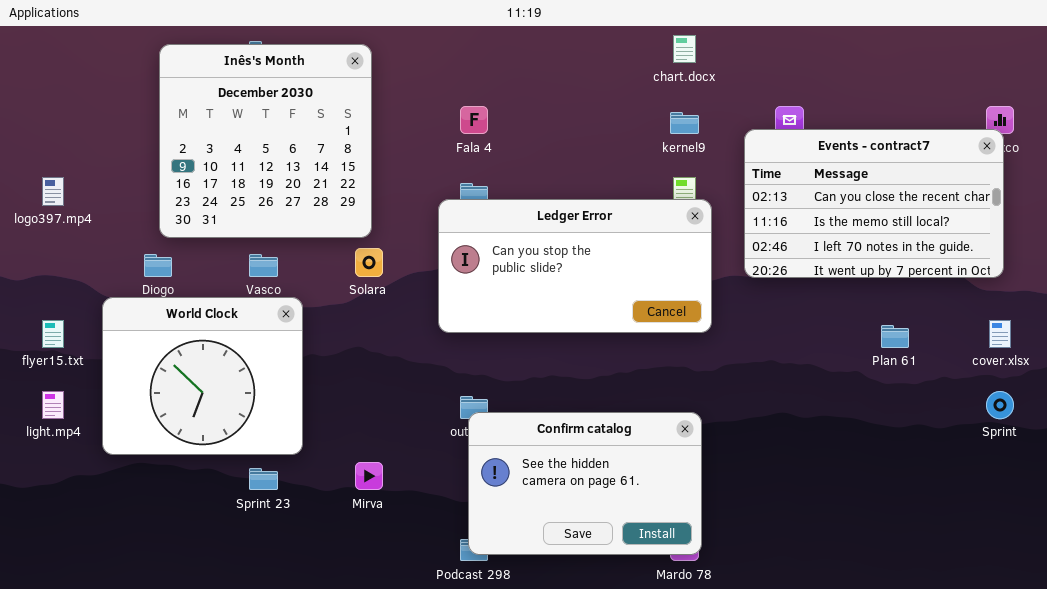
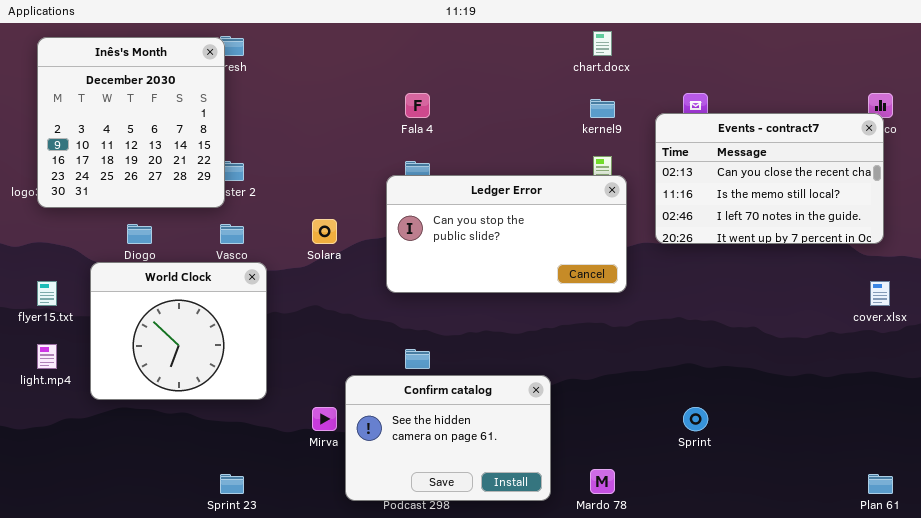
Inês's Month: [159,44,372,238] -> [37,37,225,208], moved
Plan 61: [881,325,909,348] -> [868,474,893,494], moved
Sprint: [986,391,1014,419] -> [683,407,708,431], moved
Confirm catalog: [468,412,702,555] -> [345,375,551,501], moved
Sprint 23: [249,468,278,490] -> [220,474,244,494], moved

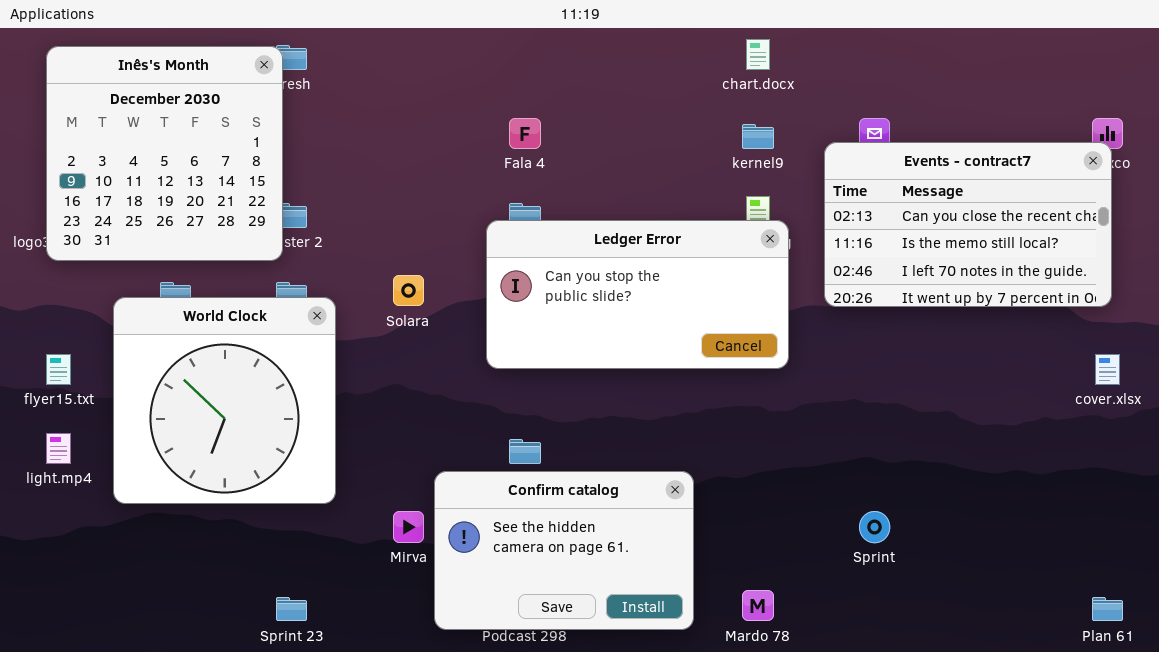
World Clock: [90,262,267,400] -> [113,297,336,504], resized

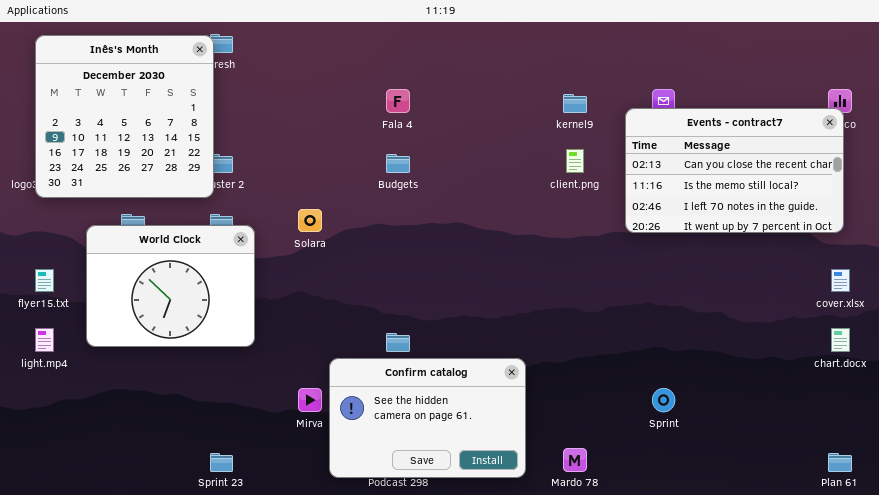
chart.docx: [746,39,770,70] -> [831,328,850,352], moved
Ledger Error: [486,220,789,369] -> none, closed
World Clock: [113,297,336,504] -> [86,225,255,347], resized

